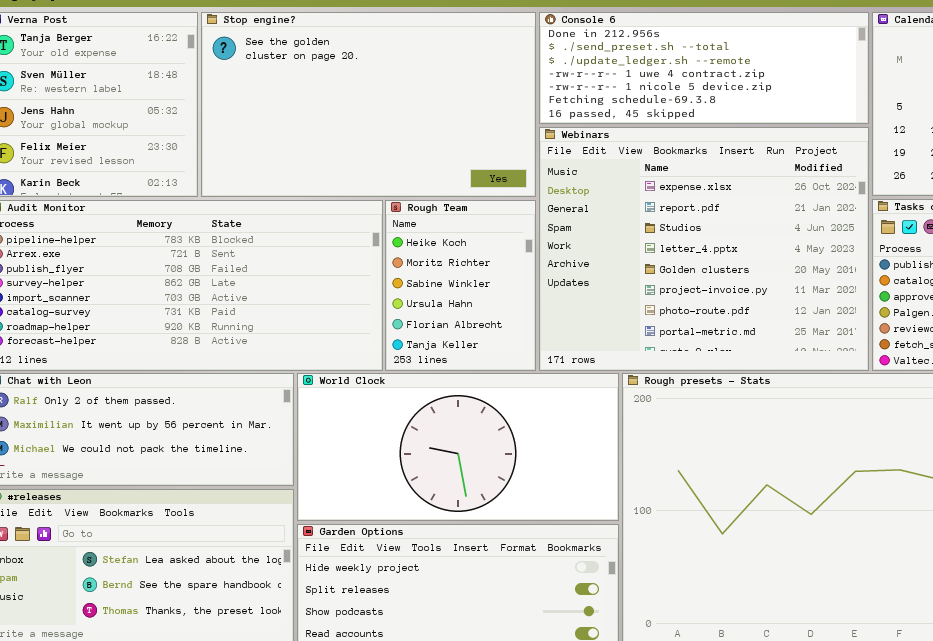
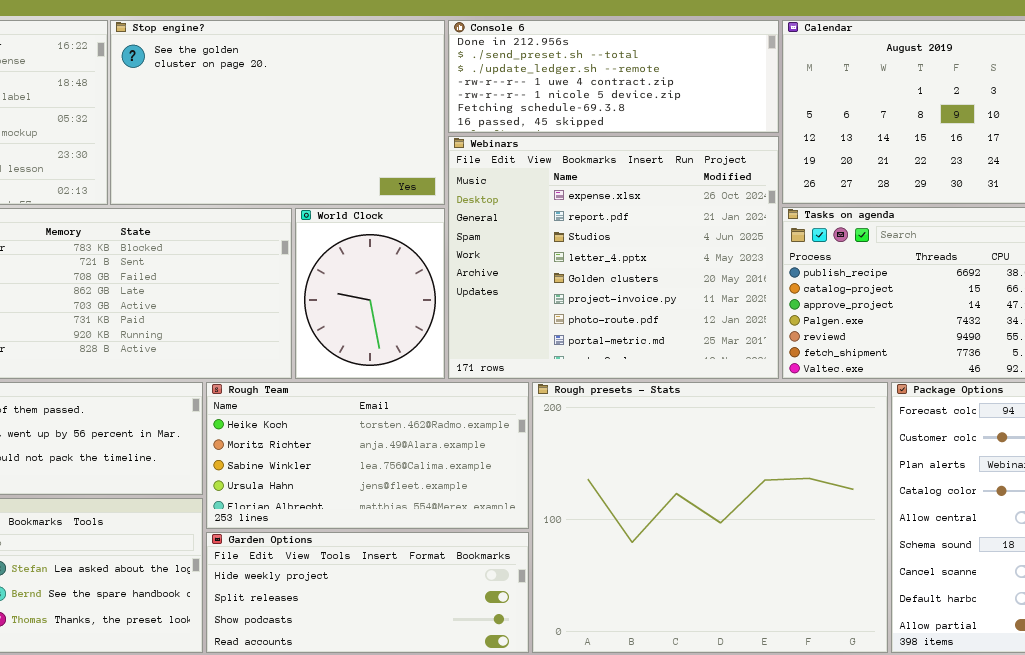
Rough Team: [385,200,536,371] -> [206,382,529,529], moved, resized
World Clock: [297,373,619,521] -> [295,208,445,379], moved, resized

